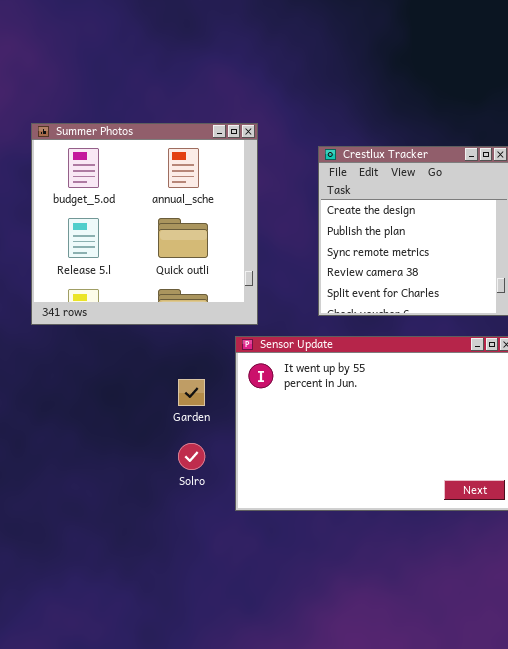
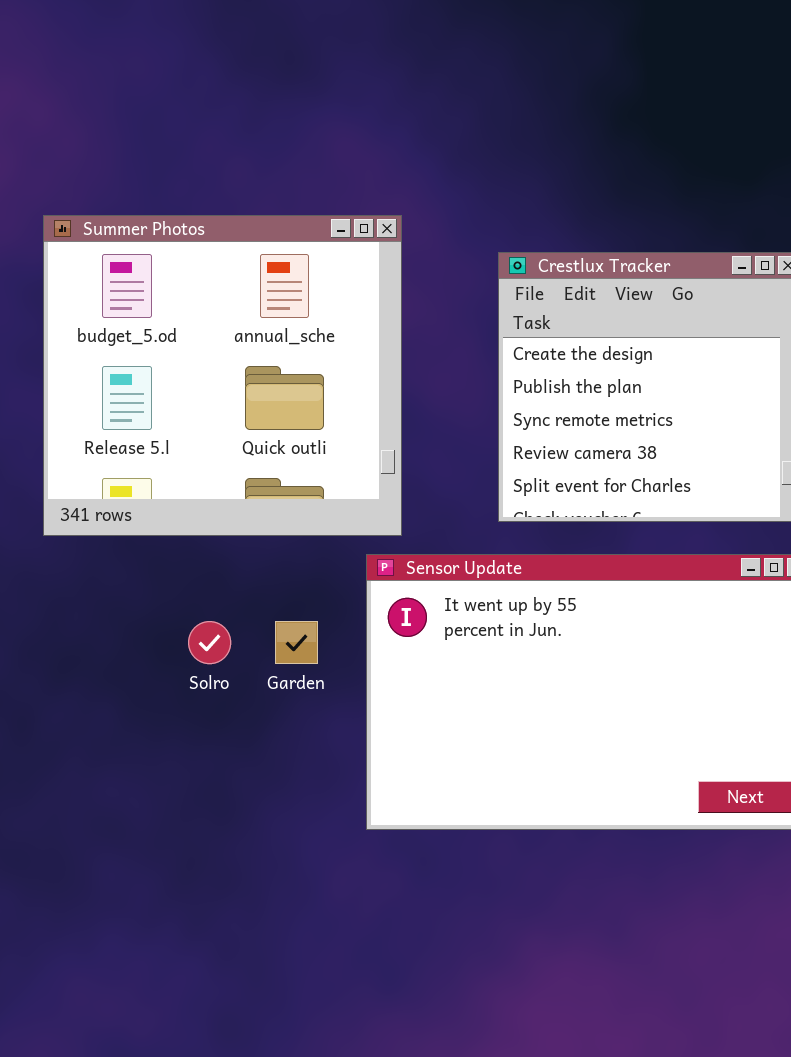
Solro: [178,443,205,470] -> [188,621,231,664], moved

